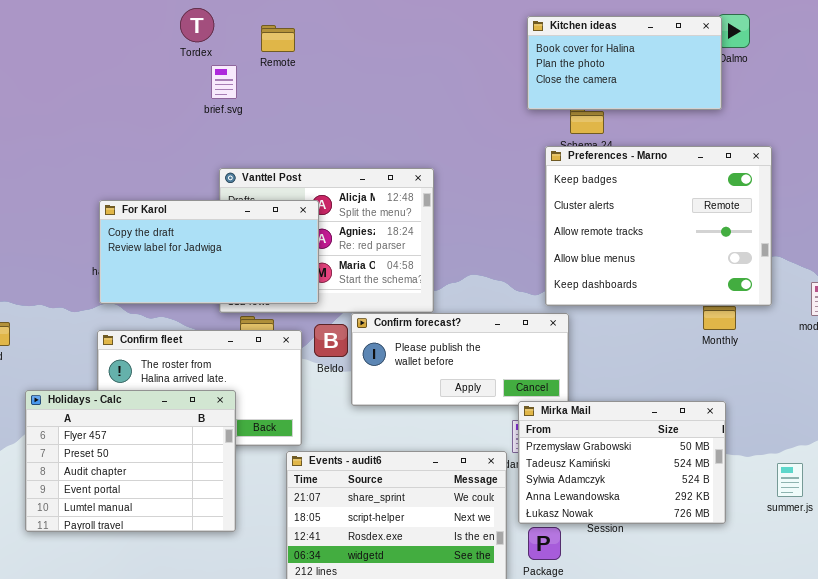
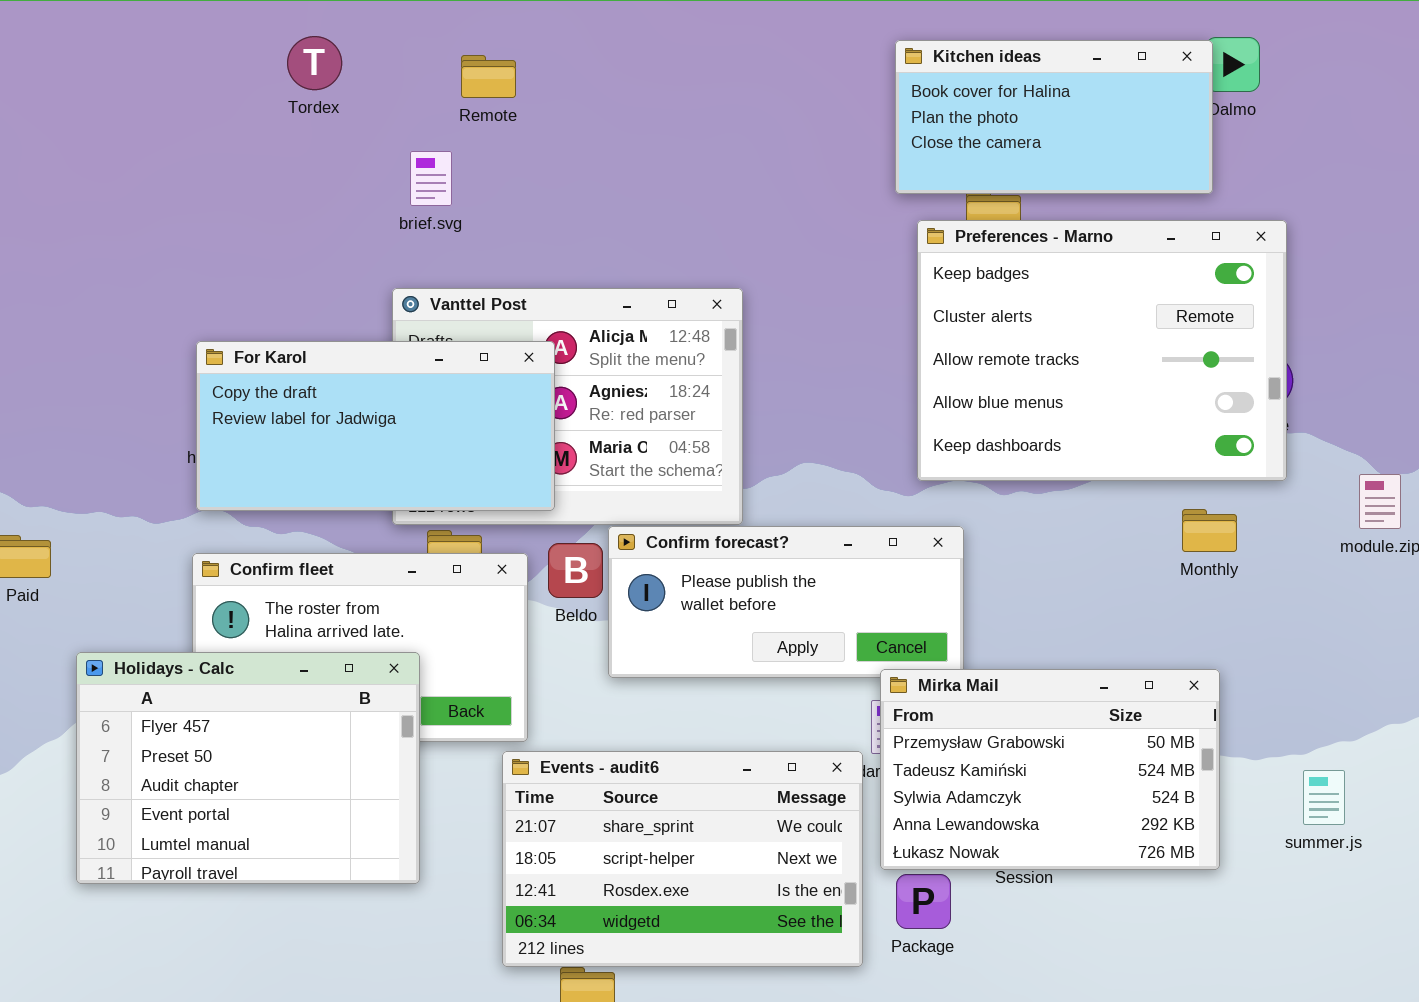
Tordex: [180,8,214,42] -> [287,36,342,90], moved
brief.svg: [211,65,237,99] -> [410,151,452,206], moved
Preferences - Marno: [545,146,772,306] -> [917,220,1287,481], moved

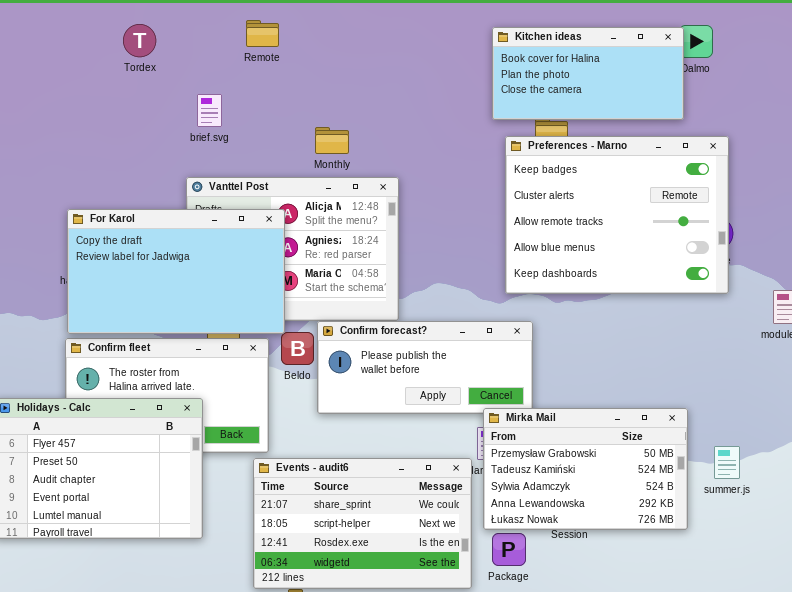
Remote: [461,55,516,98] -> [246,20,279,47], moved
For Karol: [196,341,555,511] -> [67,209,285,334], resized
Monthly: [1182,509,1237,552] -> [315,127,349,154], moved
summer.js: [1303,770,1345,825] -> [714,446,740,479], moved

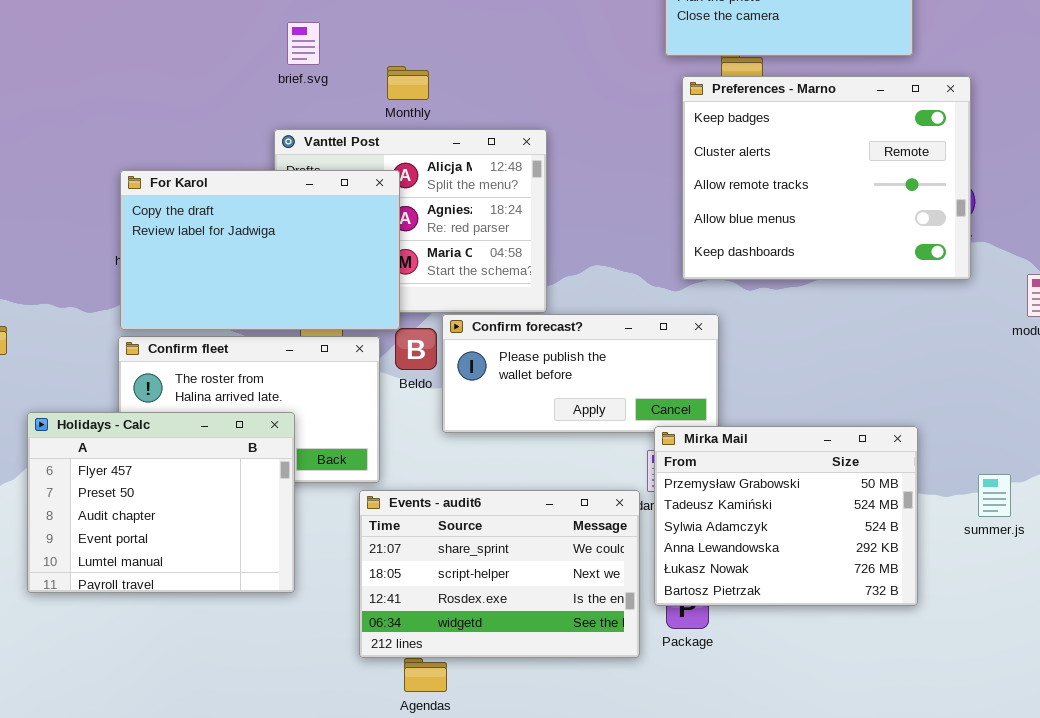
Monthly: [315,127,349,154] -> [387,66,429,100], moved
Mirka Mail: [483,408,688,530] -> [654,426,918,606], resized
summer.js: [714,446,740,479] -> [978,474,1011,517], moved

